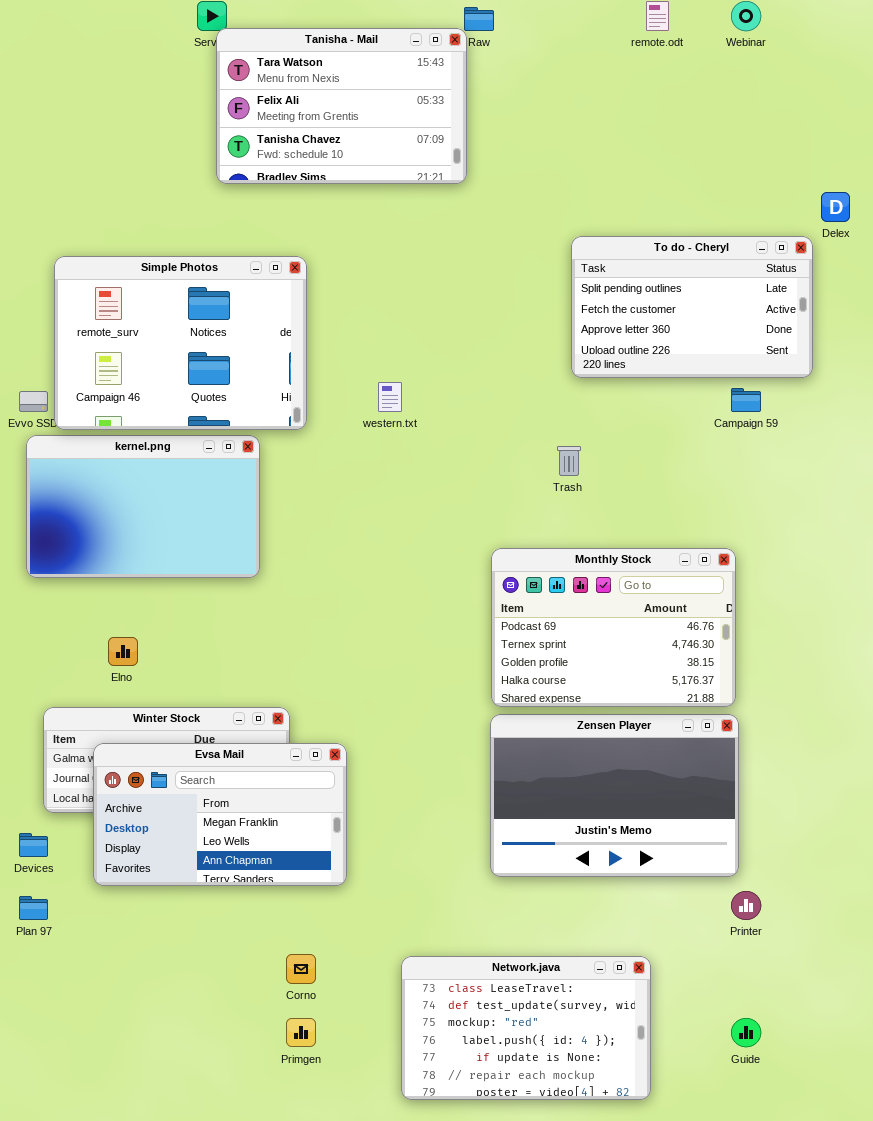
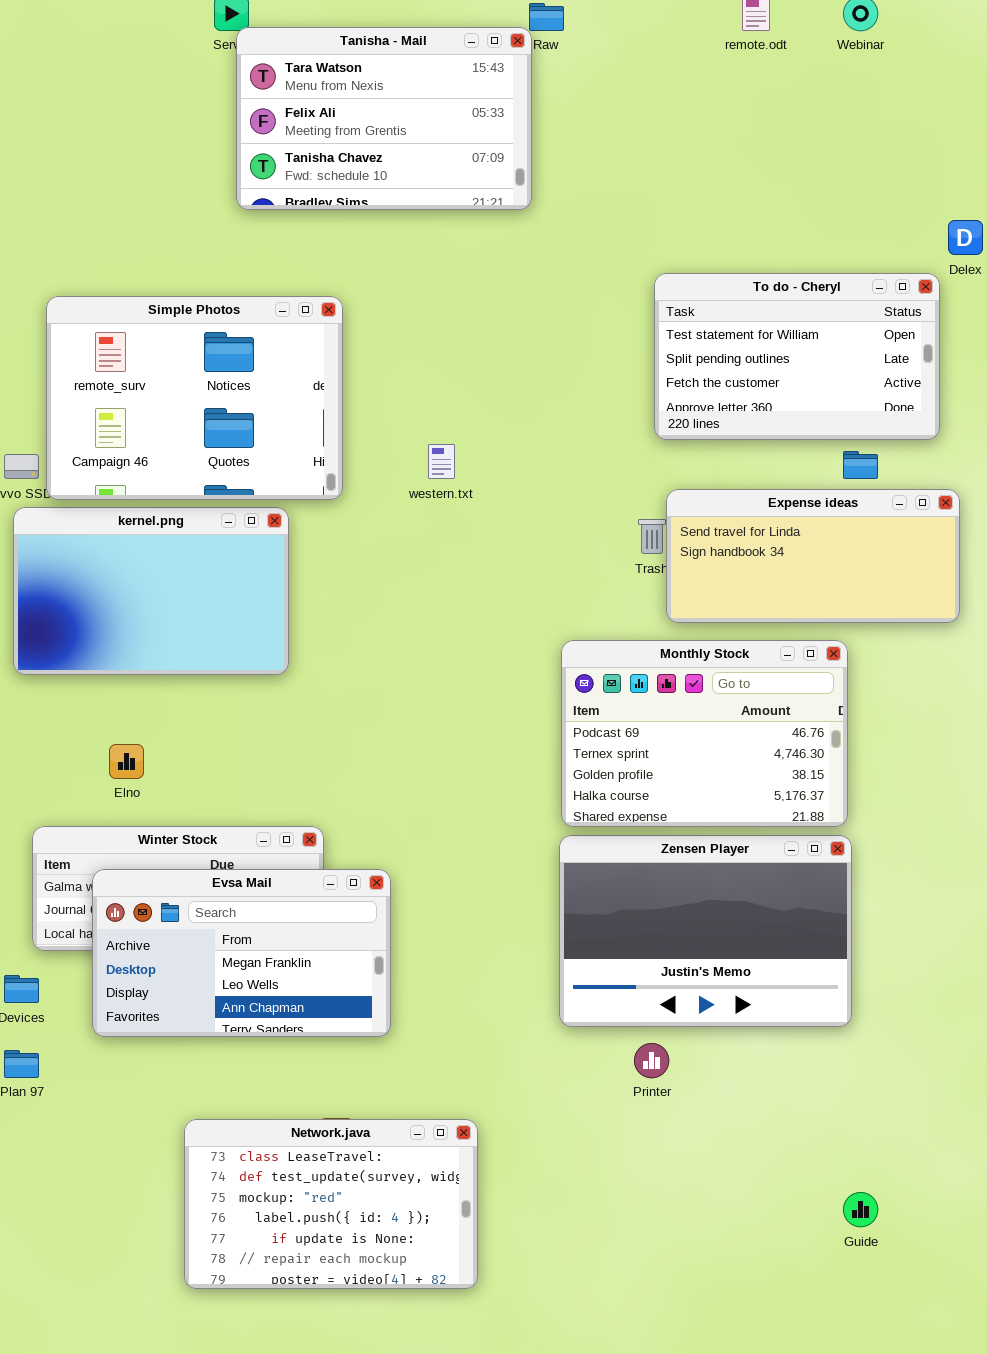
To do - Cheryl: [571,236,813,378] -> [654,273,940,440], scrolled up 1 row
Expense ideas: none -> [666,489,960,623], opened
Printer: [731,891,761,920] -> [634,1043,669,1078], moved
Network.java: [401,956,651,1100] -> [184,1119,478,1289], moved

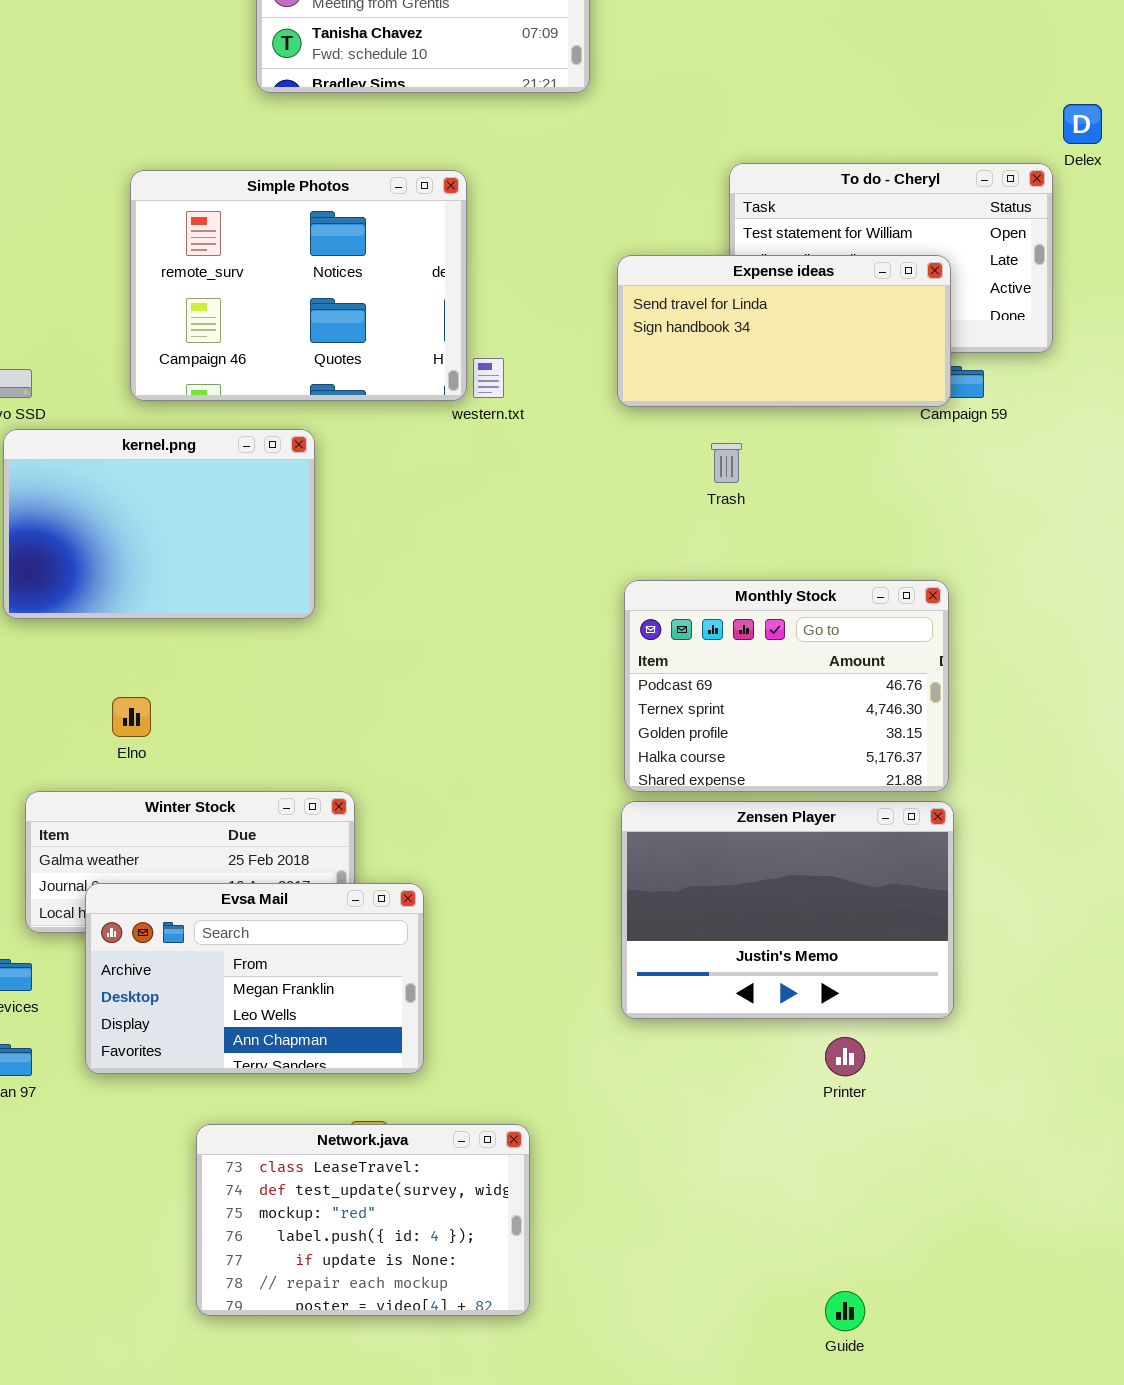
Simple Photos: [46,296,343,500] -> [130,170,467,401], moved
Expense ideas: [666,489,960,623] -> [617,255,951,407], moved
Evsa Mail: [92,869,391,1037] -> [85,883,424,1074], moved
Printer: [634,1043,669,1078] -> [825,1037,865,1076], moved
Guide: [843,1192,878,1227] -> [825,1291,865,1331], moved

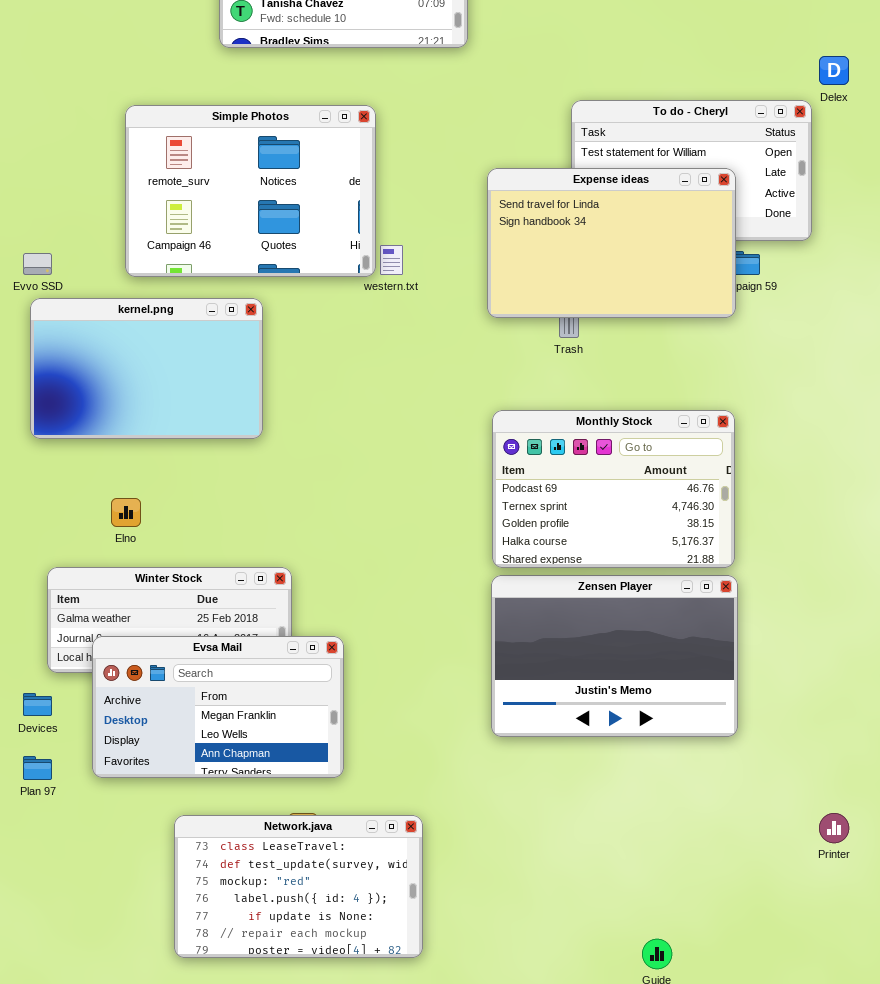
Expense ideas: [617,255,951,407] -> [487,168,736,318], resized
Printer: [825,1037,865,1076] -> [819,813,849,843], moved

